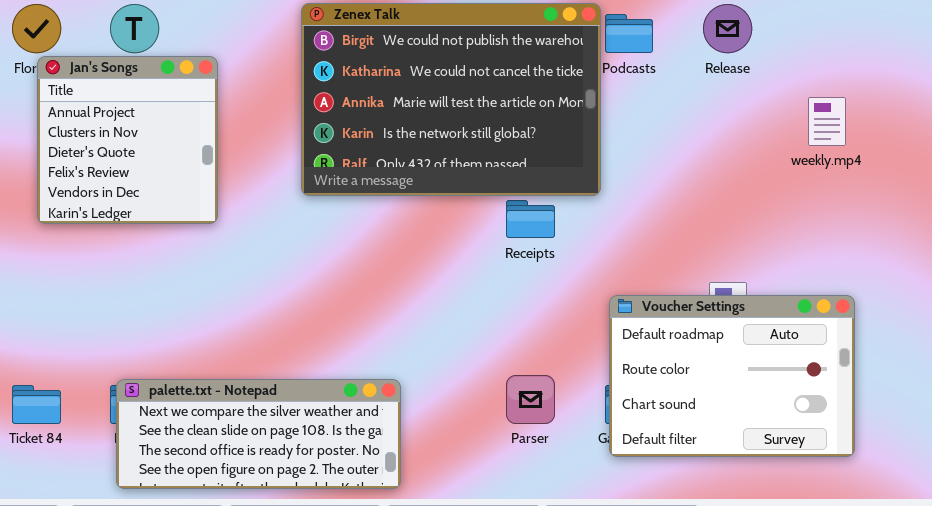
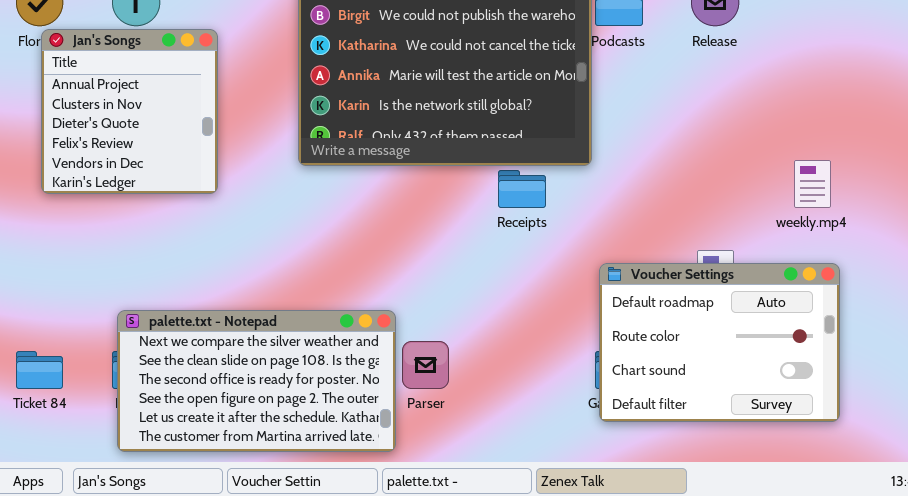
weekly.mp4: [808,97,846,146] -> [794,160,831,208], moved
Parser: [506,375,555,424] -> [402,341,449,389], moved
palette.txt - Notepad: [116,379,401,489] -> [117,310,396,452], resized

